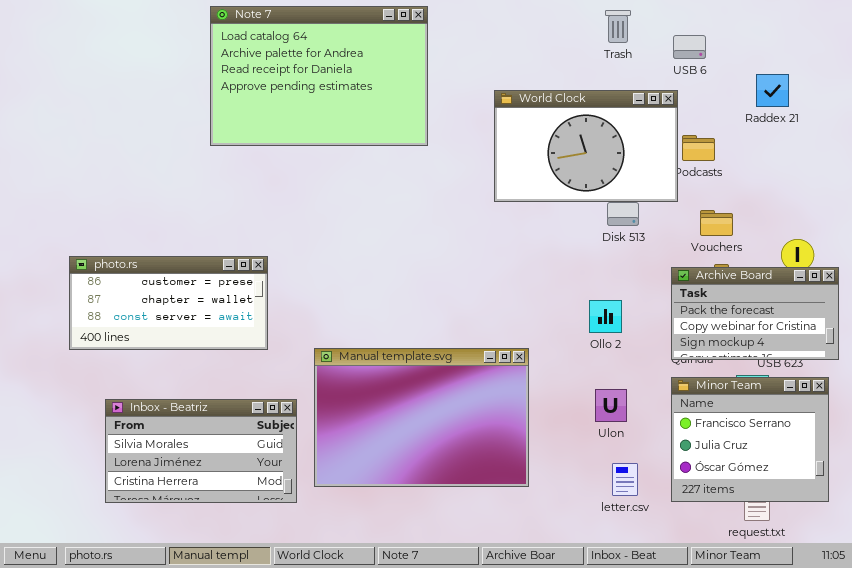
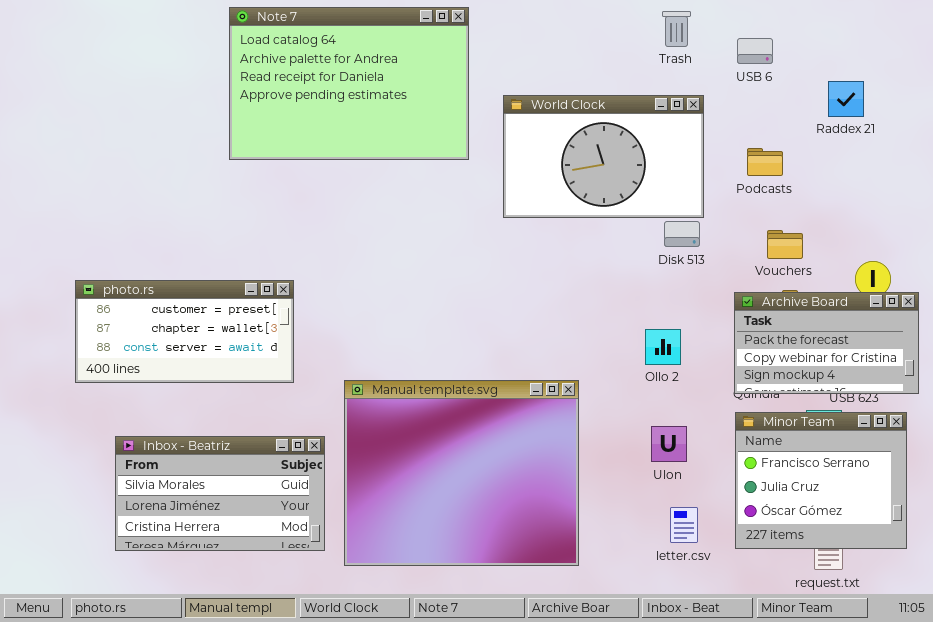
World Clock: [494,90,678,202] -> [503,95,704,218], moved
Manual template.svg: [314,348,529,487] -> [344,380,579,566], resized

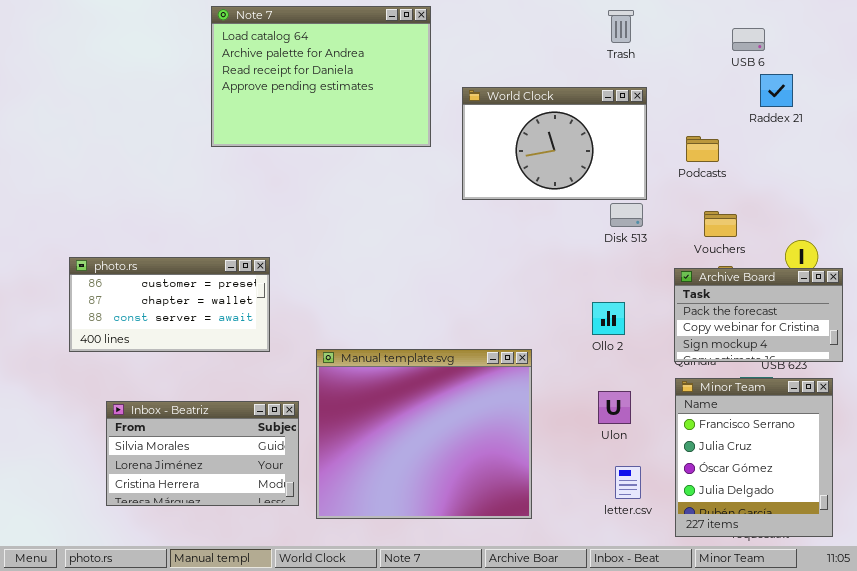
USB 6: [737,38,773,64] -> [732,28,765,51], moved
Minor Team: [735,412,907,549] -> [675,378,833,537], resized

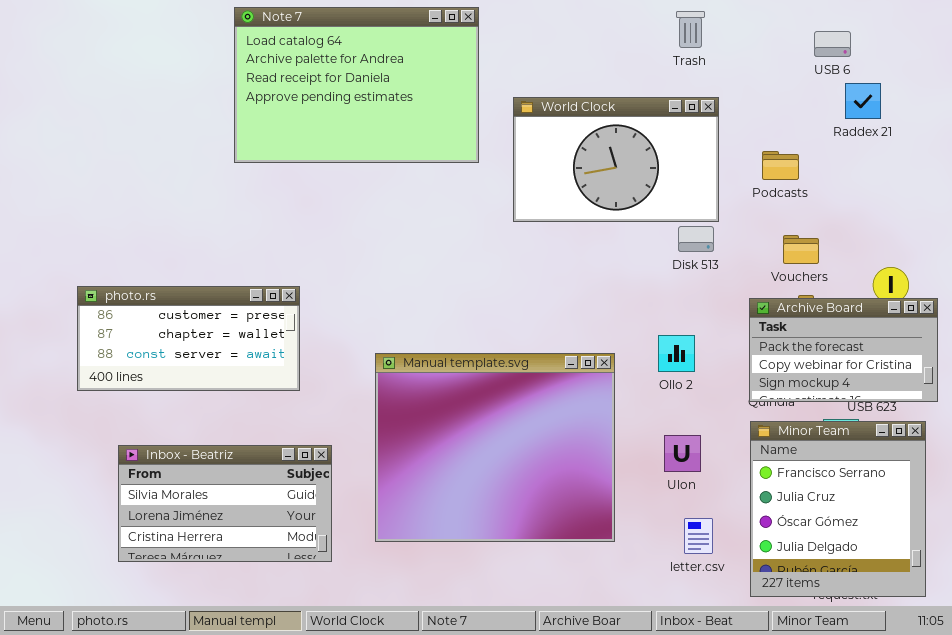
Manual template.svg: [316,349,532,519] -> [375,353,615,542], moved

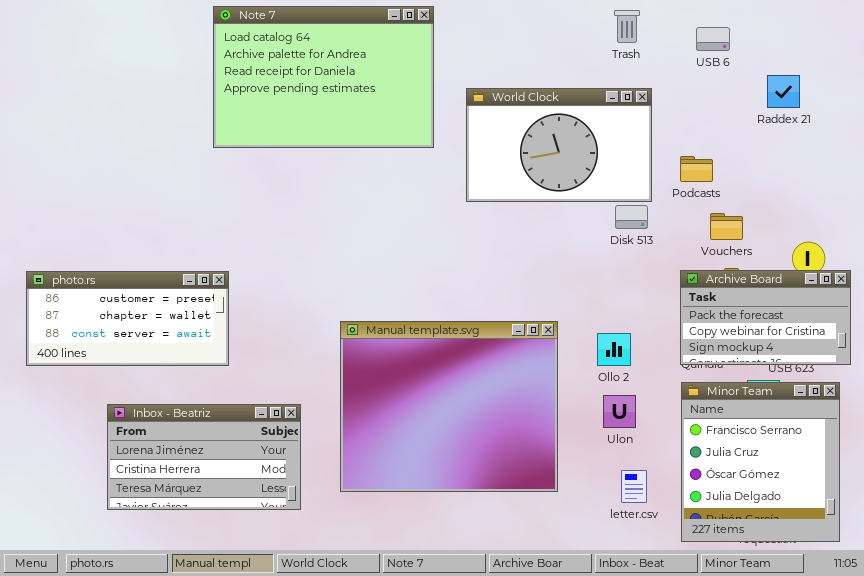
USB 6: [814,31,851,57] -> [696,27,730,51], moved
Podcasts: [762,151,799,180] -> [680,156,713,182], moved
photo.rs: [77,286,300,391] -> [26,271,229,366], moved
Ollo 2: [658,335,695,372] -> [597,333,631,366], moved
Inbox - Beatriz: [118,445,332,562] -> [107,404,301,510], scrolled down 1 row

